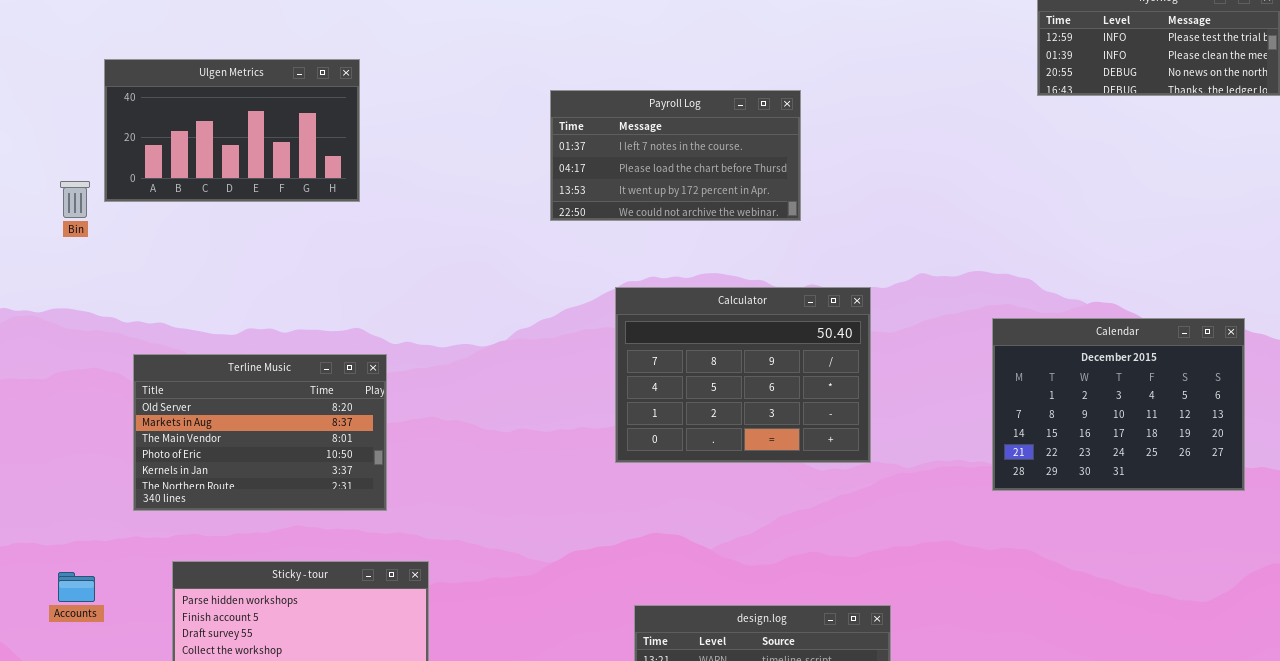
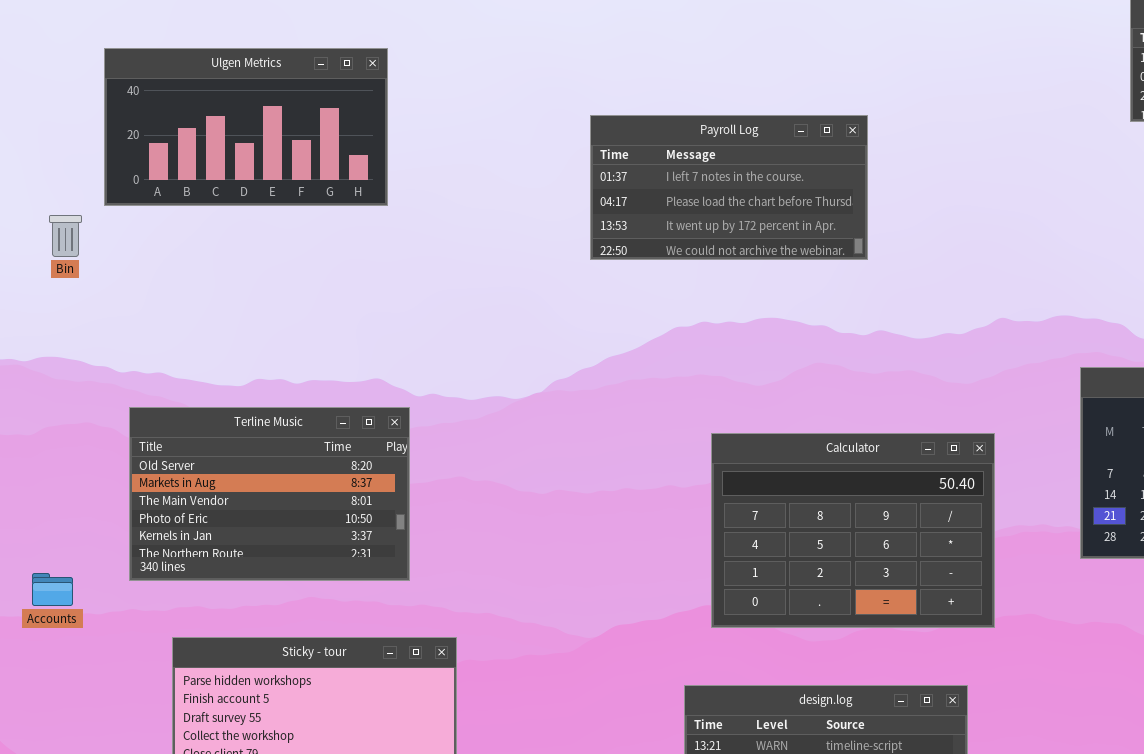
Ulgen Metrics: [104,59,360,202] -> [104,48,388,206], moved
Calculator: [615,287,871,463] -> [711,433,995,628], moved
Accounts: [58,572,95,602] -> [32,573,73,606], moved

